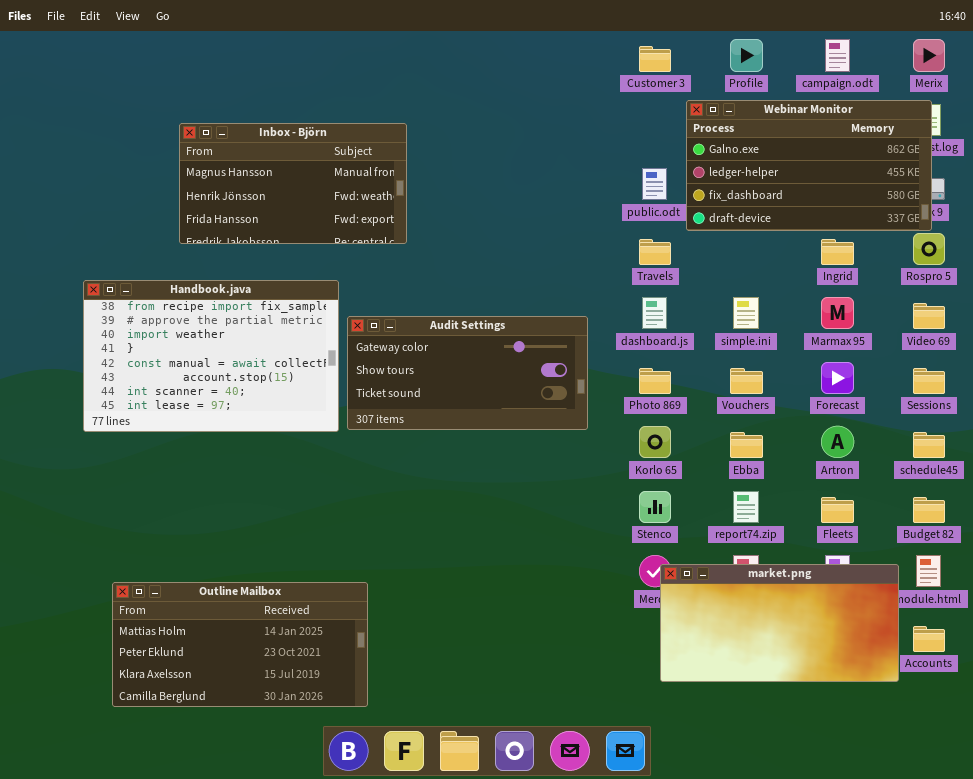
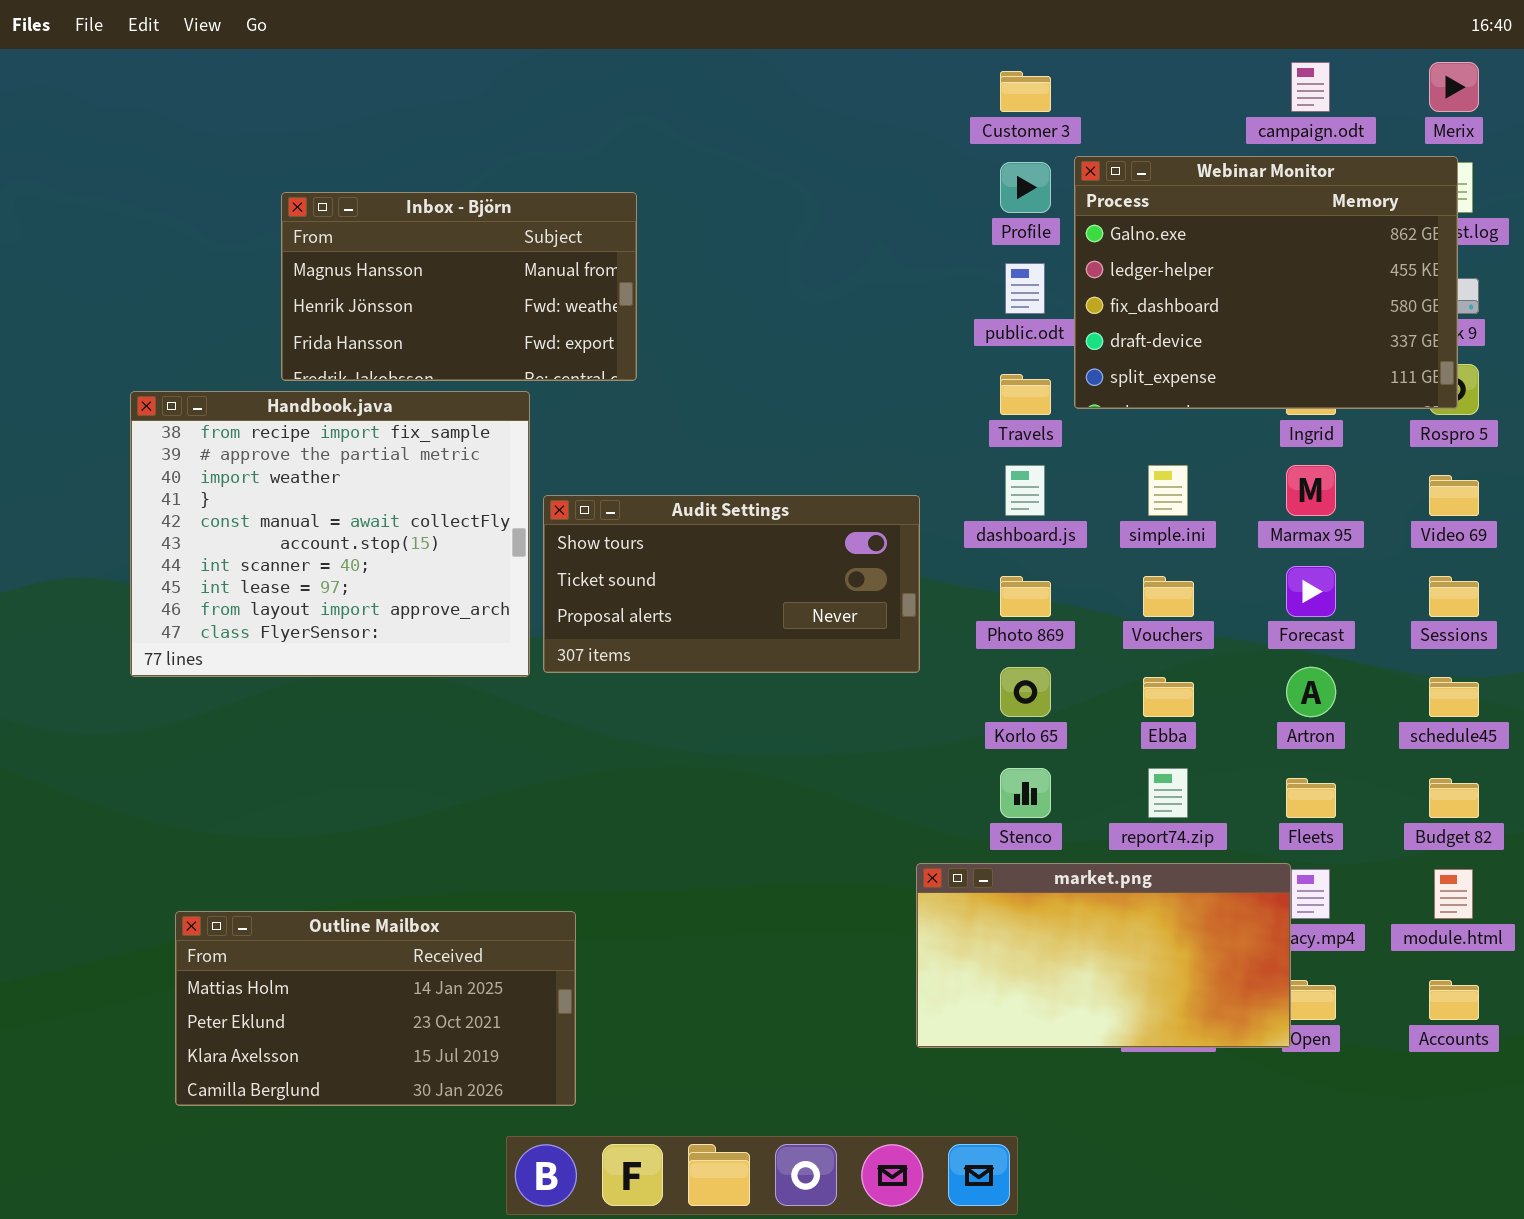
Profile: [730,39,763,72] -> [1000,162,1051,213], moved
Webinar Monitor: [686,100,932,231] -> [1074,156,1458,409], resized
Handbook.java: [83,280,339,432] -> [130,391,530,677], resized
Audit Settings: [347,316,588,430] -> [543,495,920,673], scrolled down 1 row
market.png: [660,564,899,682] -> [916,863,1291,1048], moved

